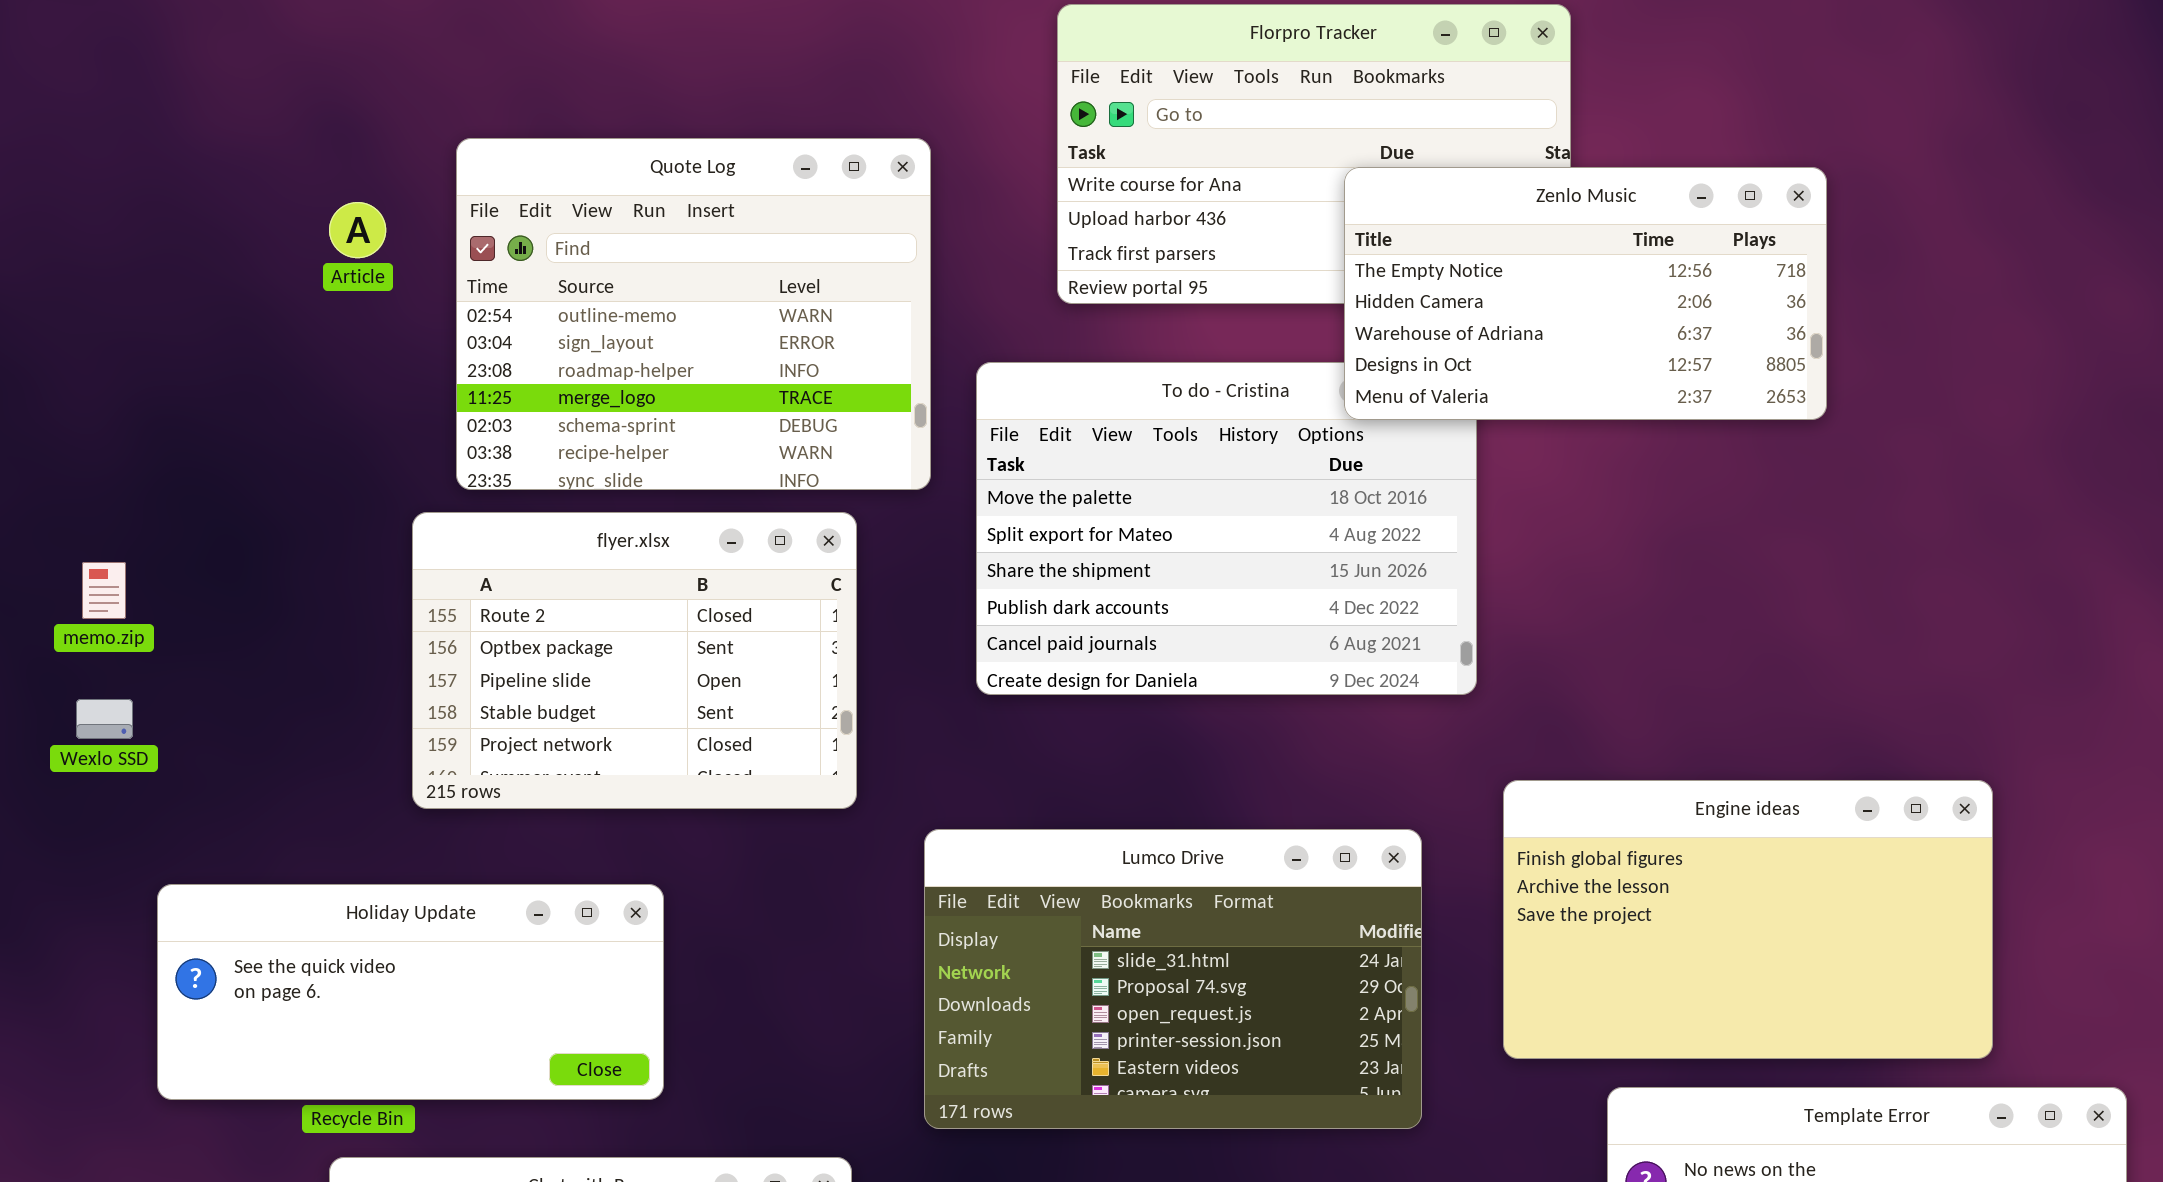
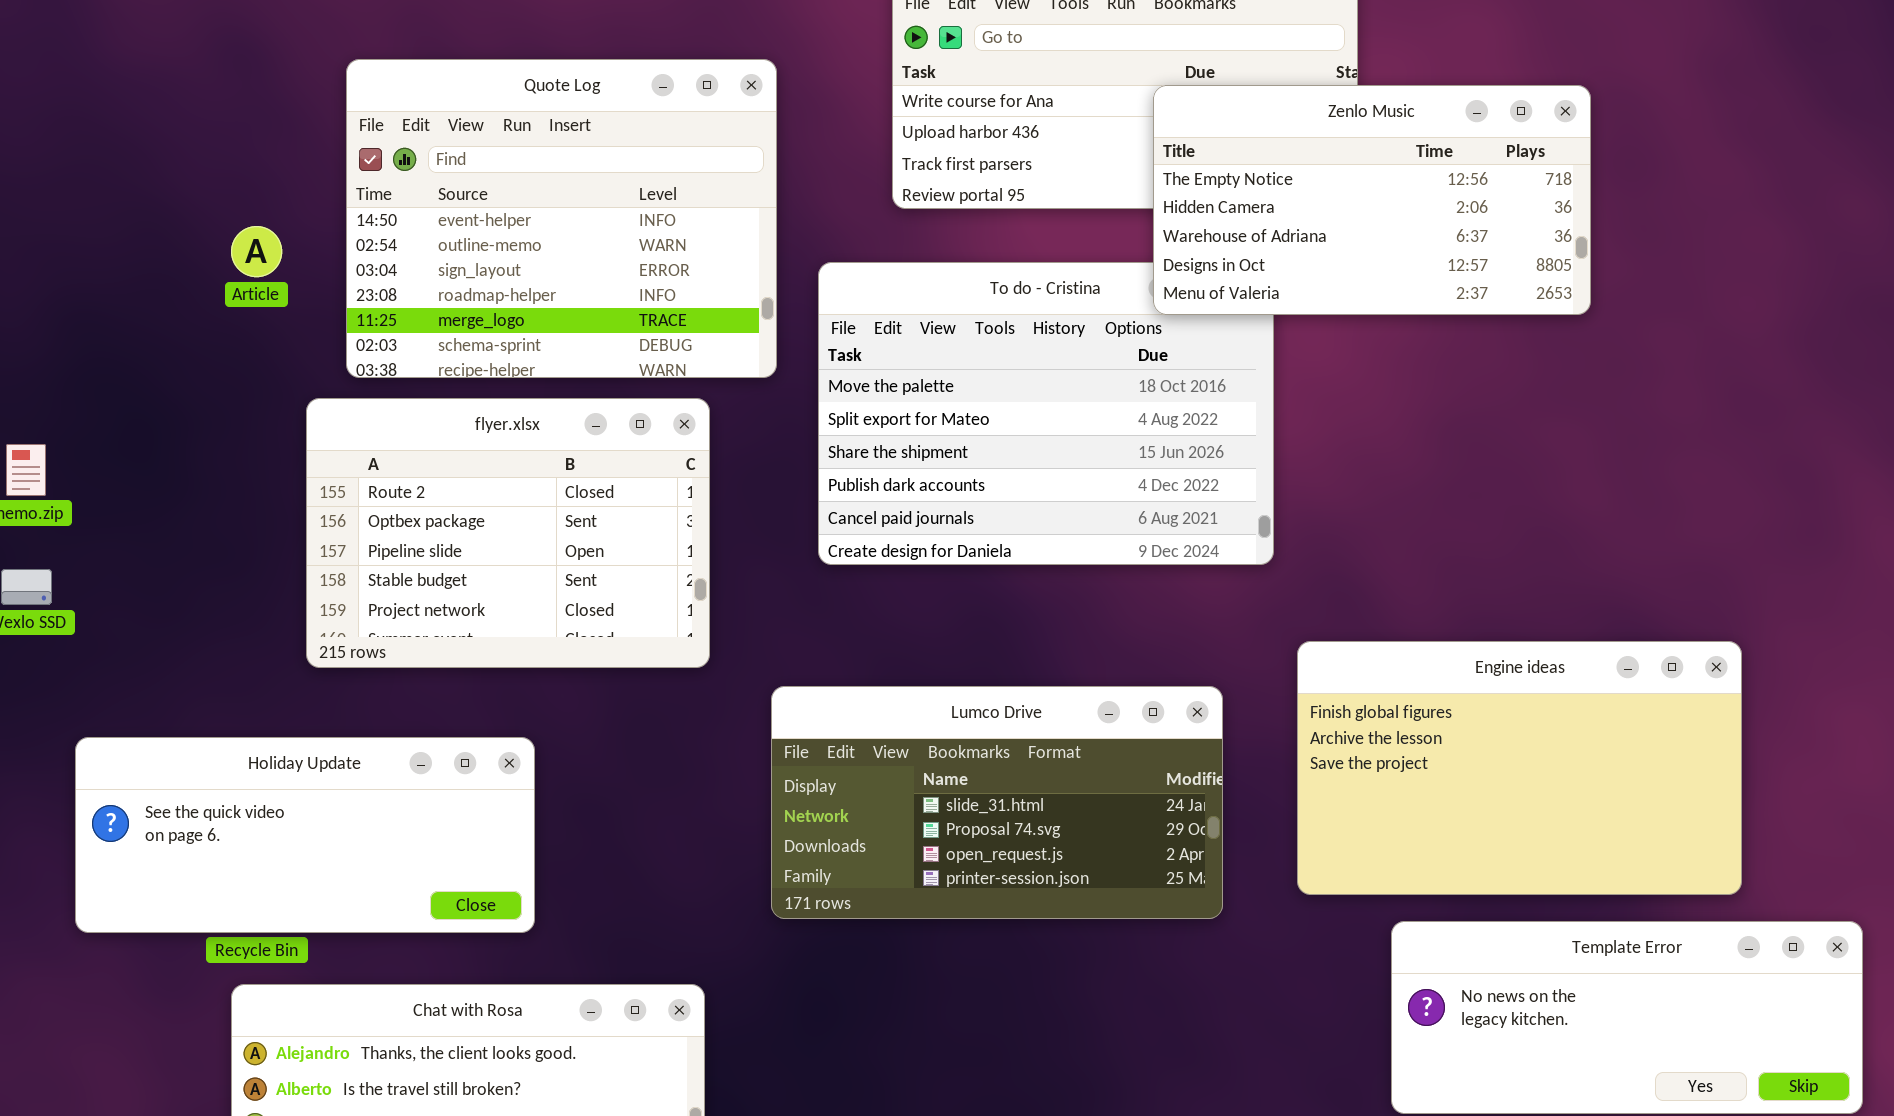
Quote Log: [456,138,931,490] -> [346,59,777,378], scrolled up 1 row
Article: [329,202,386,258] -> [231,226,282,277], moved
Lumco Drive: [924,829,1422,1129] -> [771,686,1223,919], resized

